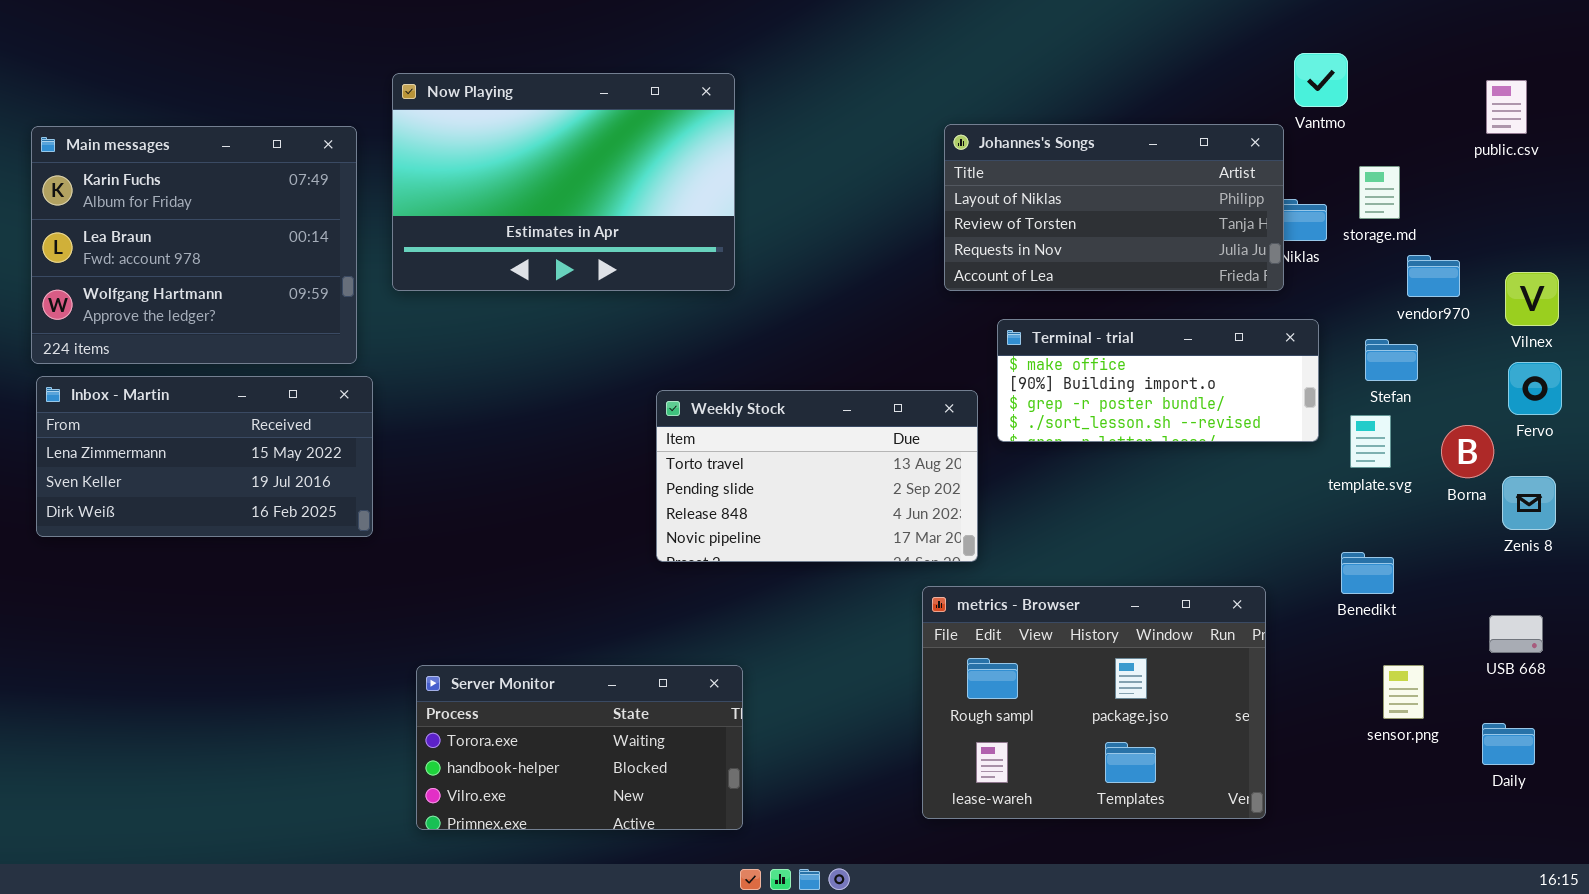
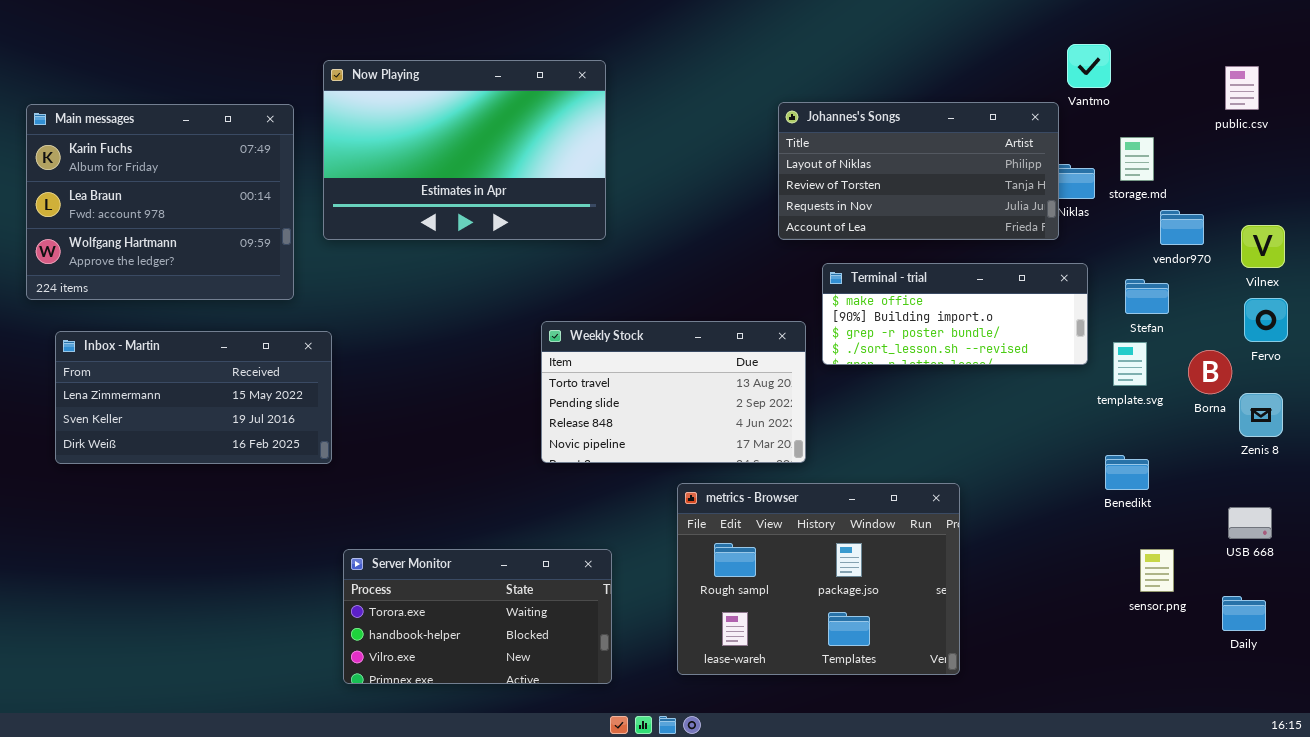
Inbox - Martin: [36,376,373,537] -> [55,331,332,464], moved
metrics - Browser: [922,586,1266,819] -> [677,483,960,675], moved

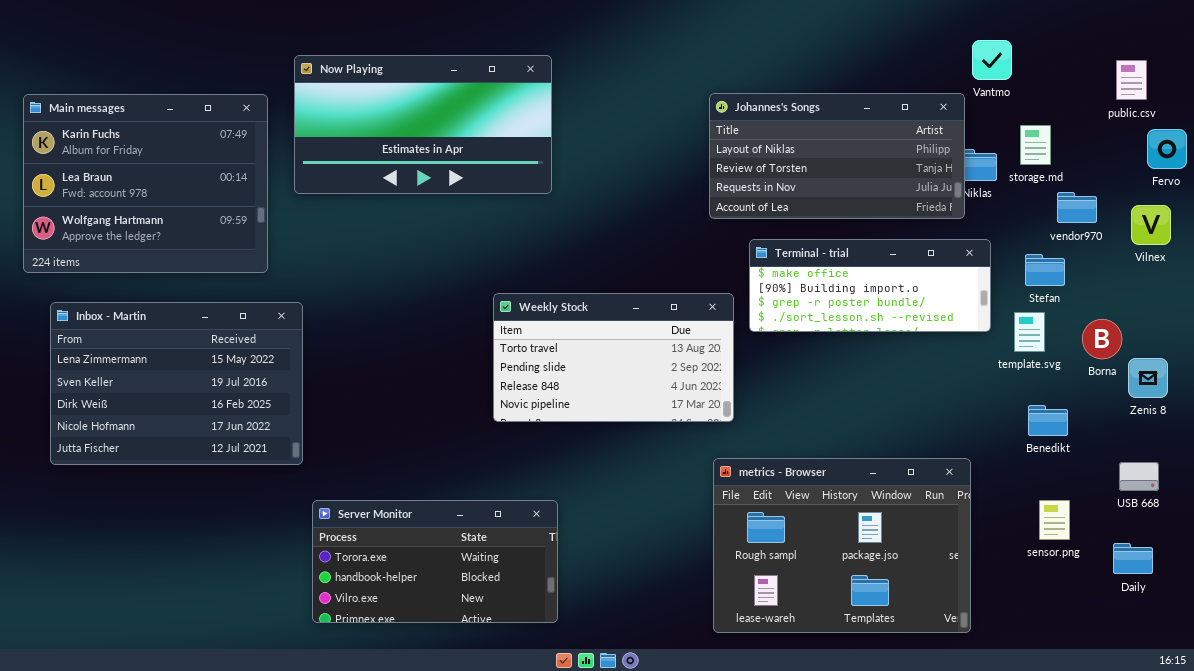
Now Playing: [323,60,606,240] -> [294,55,552,194], resized
Fervo: [1244,298,1288,342] -> [1147,129,1187,169], moved
Inbox - Martin: [55,331,332,464] -> [50,302,303,465], resized
Benedikt: [1105,455,1149,490] -> [1028,405,1068,436], moved
metrics - Browser: [677,483,960,675] -> [713,458,971,633], moved

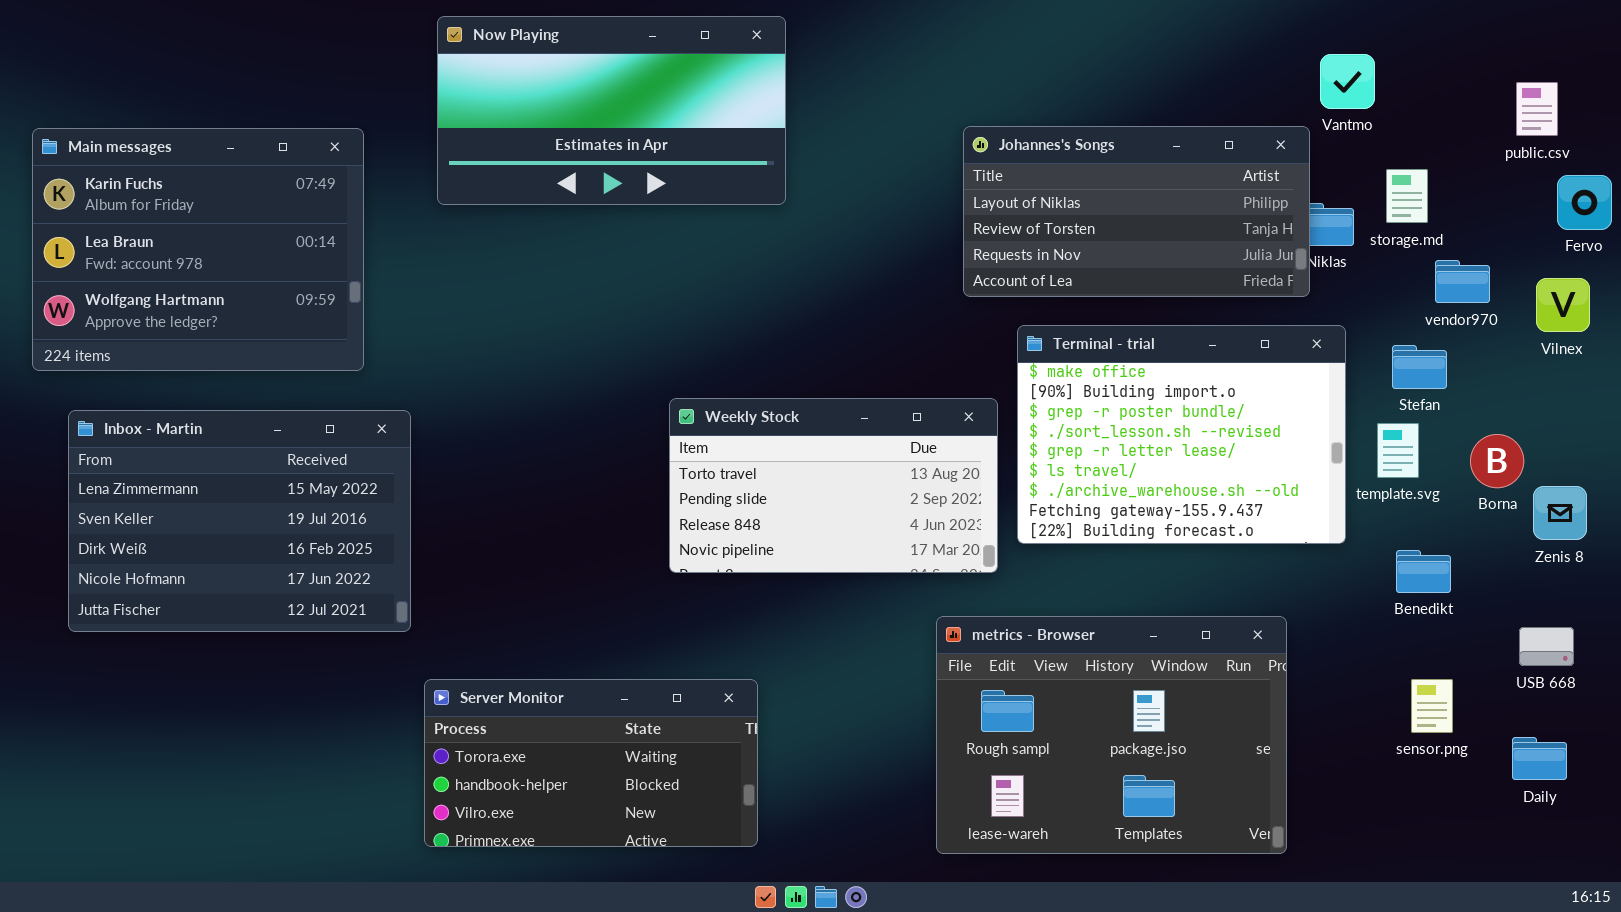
Now Playing: [294,55,552,194] -> [437,16,786,205], moved
Terminal - trial: [749,239,991,332] -> [1017,325,1346,544], resized
metrics - Browser: [713,458,971,633] -> [936,616,1287,854], moved

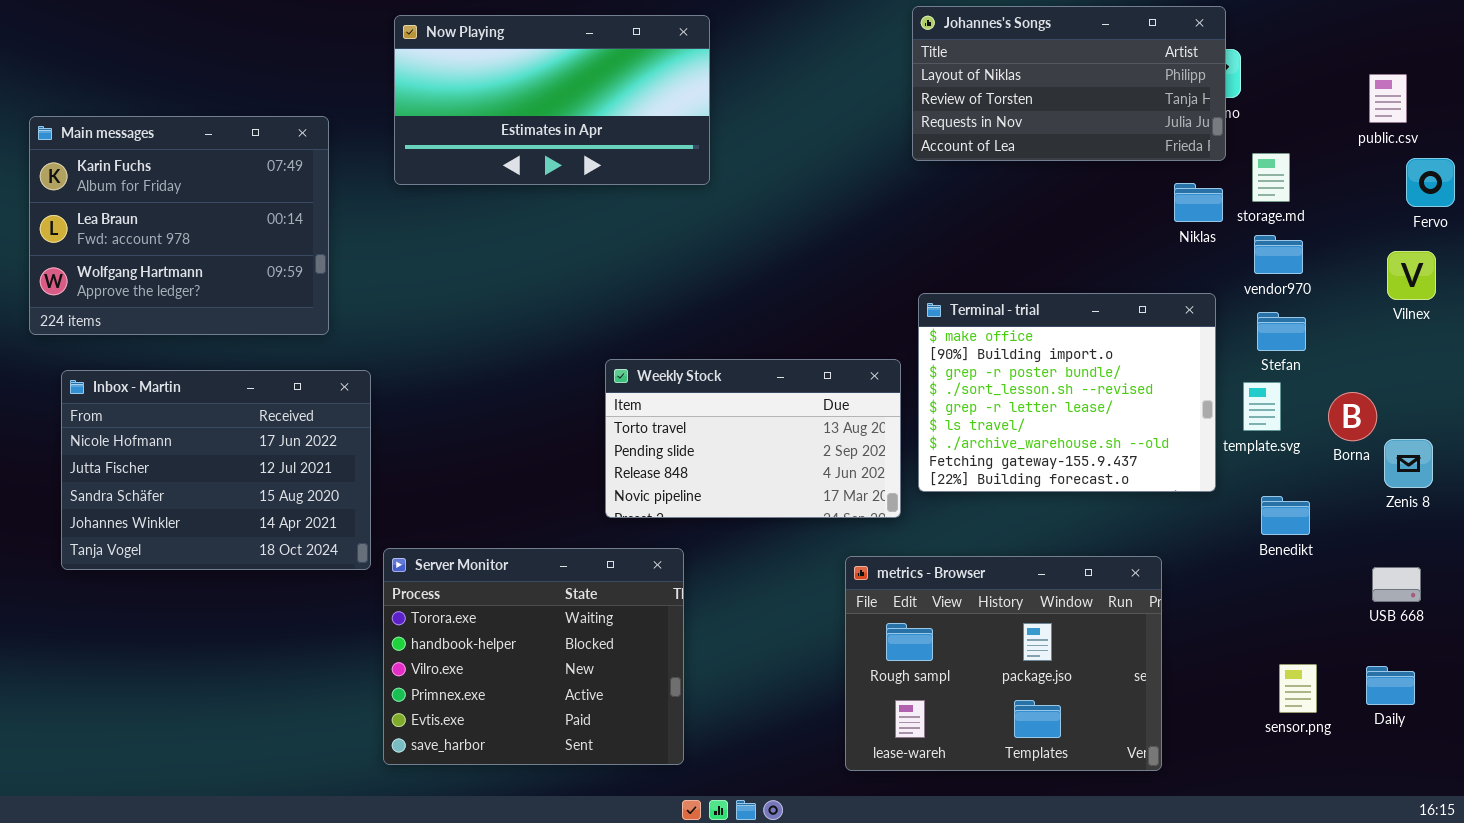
Johannes's Songs: [963,126,1310,297] -> [912,6,1226,161], moved
vendor970: [1435,260,1490,303] -> [1254,235,1303,274], moved
Inbox - Martin: [68,410,411,632] -> [61,370,371,570], scrolled down 3 rows
Server Monitor: [424,679,758,847] -> [383,548,684,765], resized
sensor.png: [1411,679,1453,733] -> [1279,664,1317,713], moved

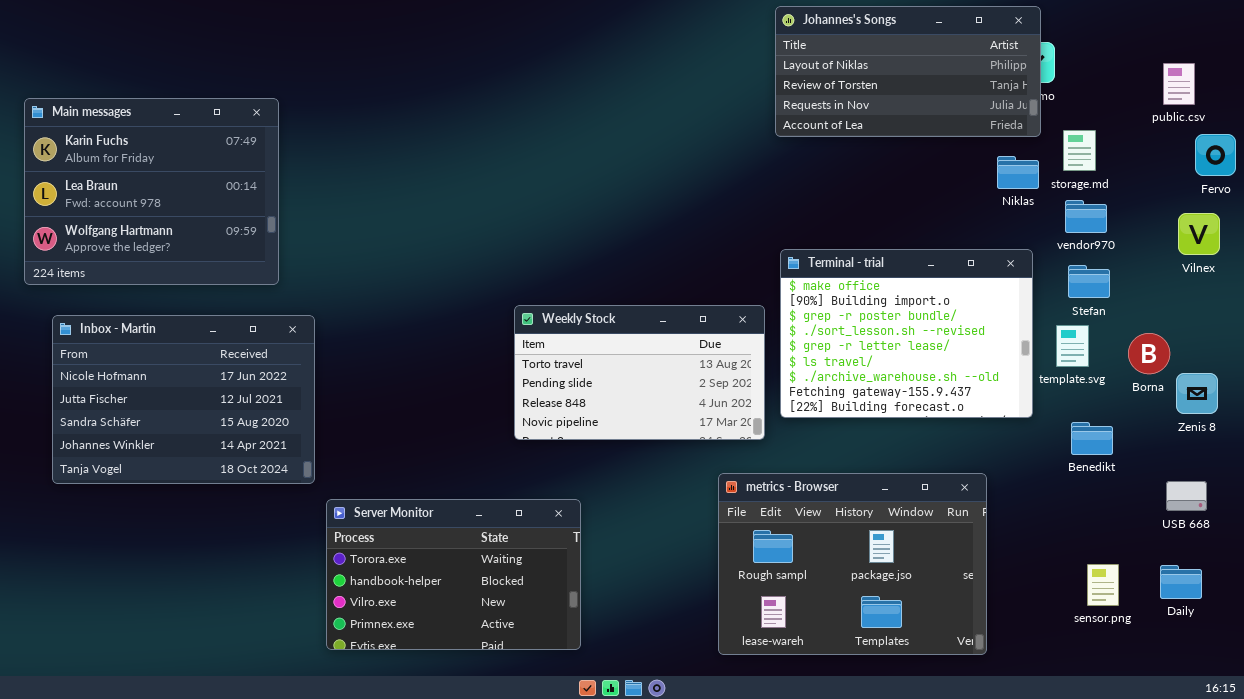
Now Playing: [394,15,710,185] -> none, closed
Server Monitor: [383,548,684,765] -> [326,499,581,650], resized

